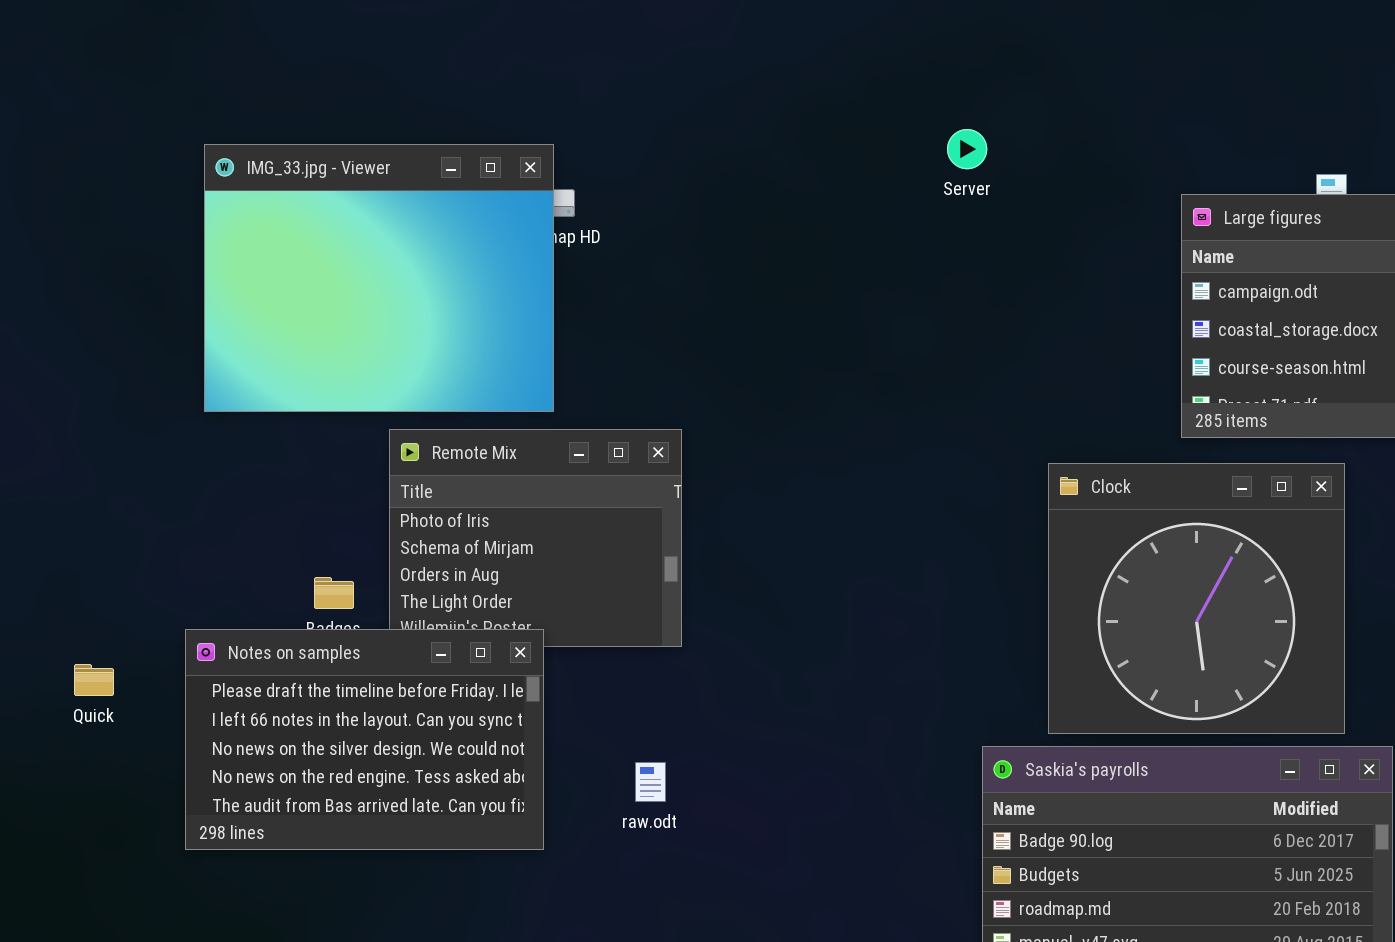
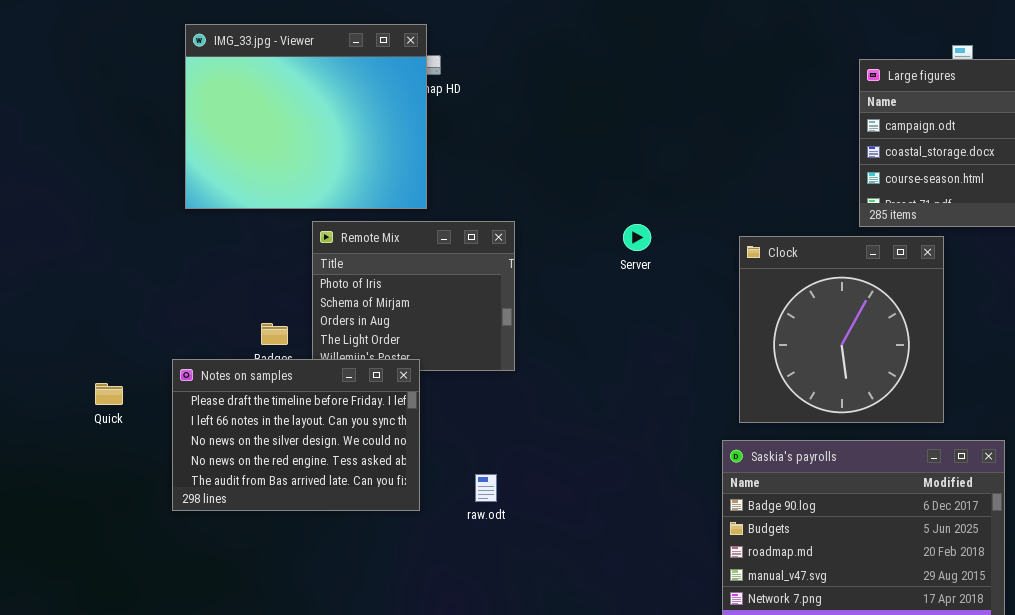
Server: [947,129,987,169] -> [623,224,651,251], moved
Clock: [1048,463,1345,734] -> [739,236,944,423], moved
raw.odt: [635,762,666,802] -> [475,474,497,502], moved

